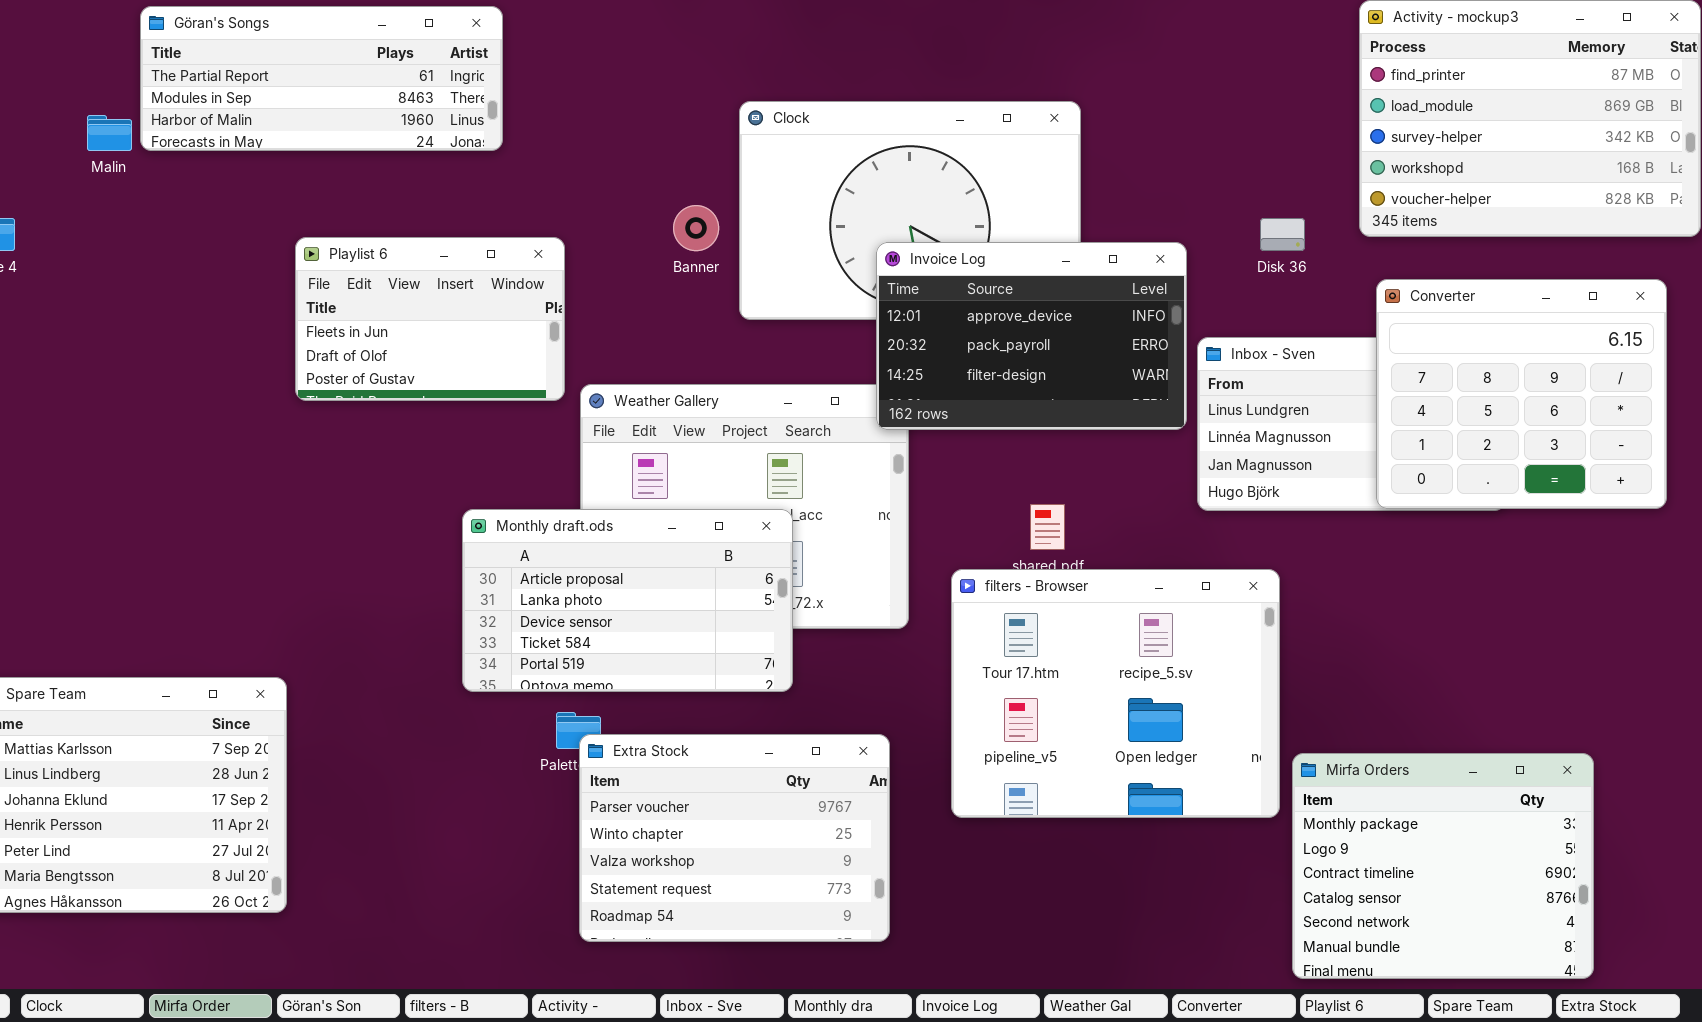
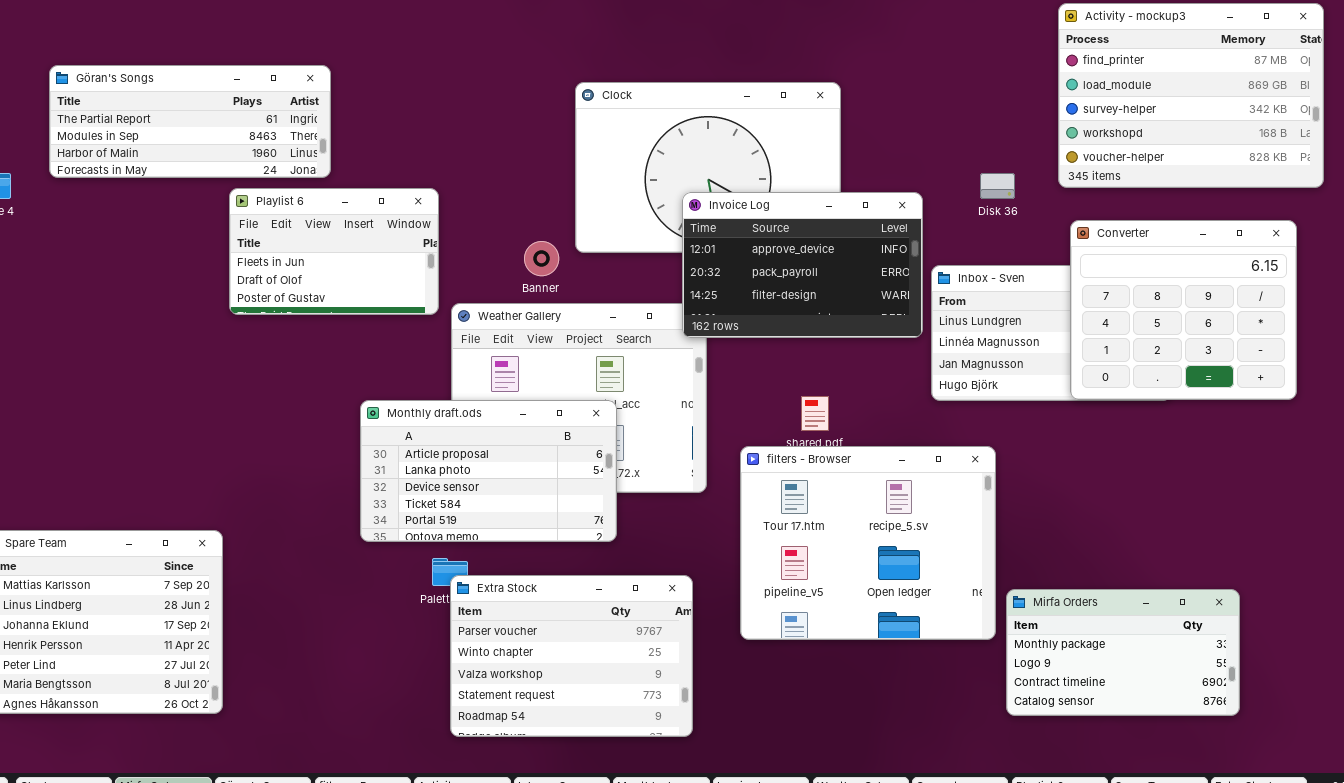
Göran's Songs: [140,6,503,151] -> [49,65,331,178], moved
Banner: [673,205,719,251] -> [524,241,559,276], moved
Mirfa Orders: [1292,753,1594,979] -> [1006,589,1240,716], resized

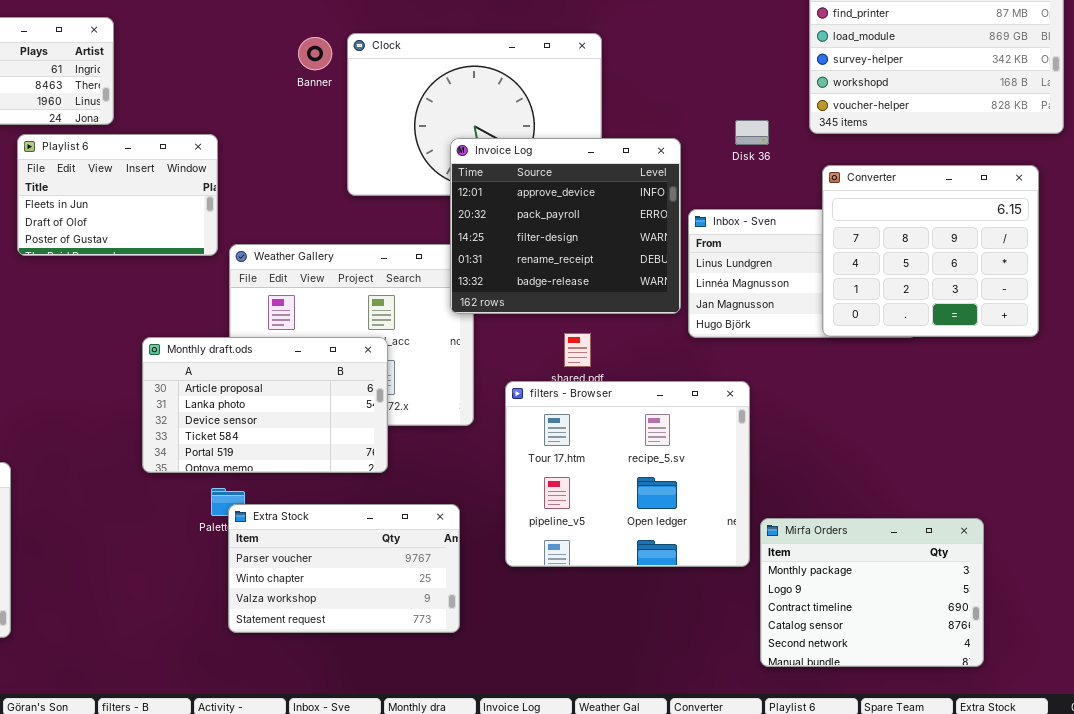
Invoice Log: [682,192,923,338] -> [450,138,681,314], resized
Banner: [524,241,559,276] -> [298,37,332,70], moved
Extra Stock: [450,575,693,737] -> [228,504,460,633], resized
Mirfa Orders: [1006,589,1240,716] -> [760,518,984,667], resized

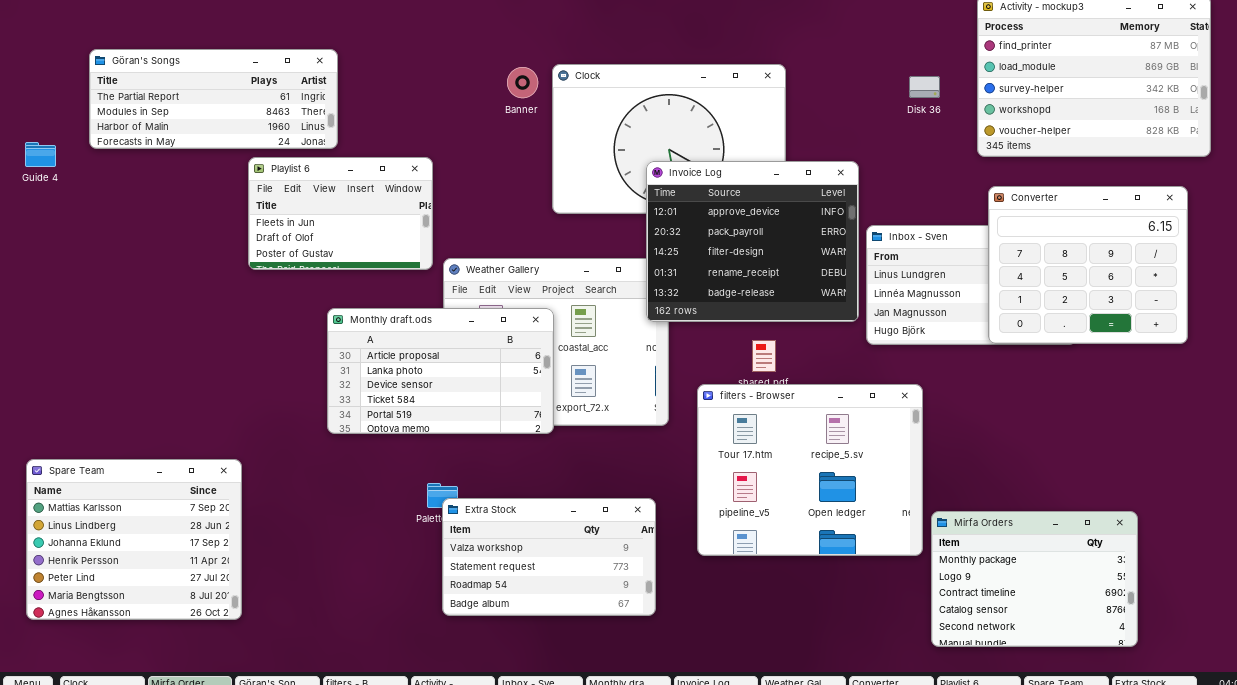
Disk 36: [735,120,769,145] -> [909,76,940,98], moved
Monthly draft.ods: [142,337,388,473] -> [327,308,554,434], moved
Extra Stock: [228,504,460,633] -> [442,498,656,616], scrolled down 2 rows

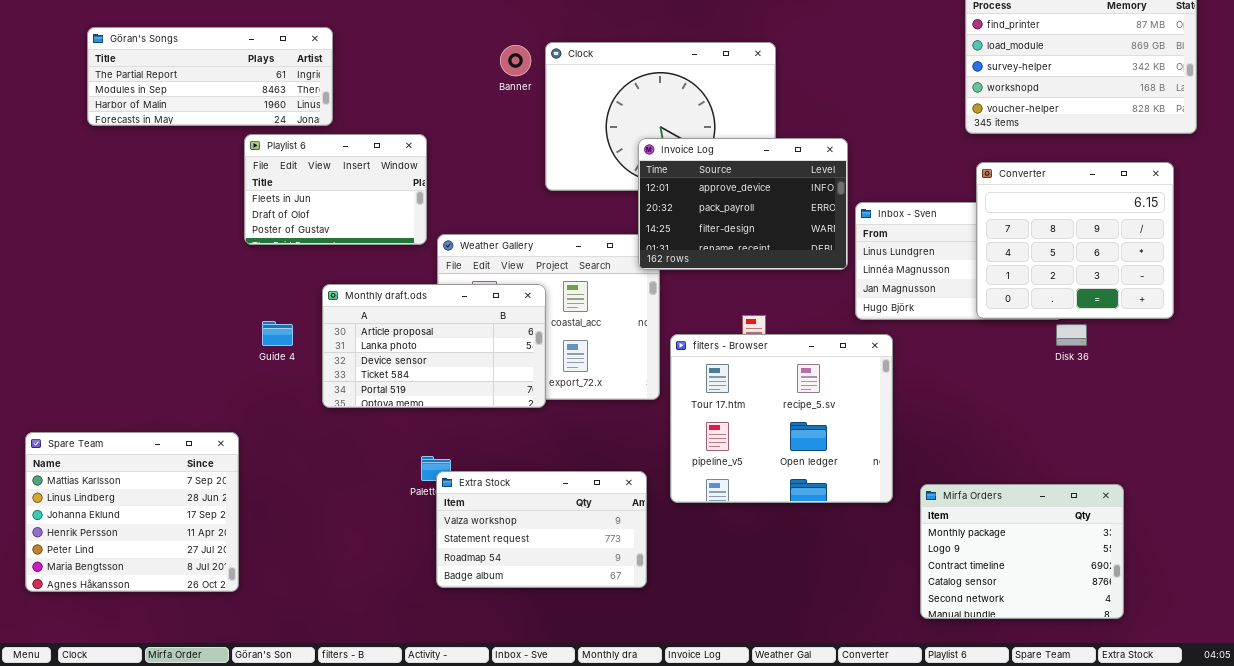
Disk 36: [909,76,940,98] -> [1056,324,1087,346], moved
Guide 4: [25,142,56,167] -> [262,321,293,346], moved
Invoice Log: [646,161,859,322] -> [638,138,848,270], resized
filters - Browser: [697,384,923,556] -> [670,334,893,503], moved

